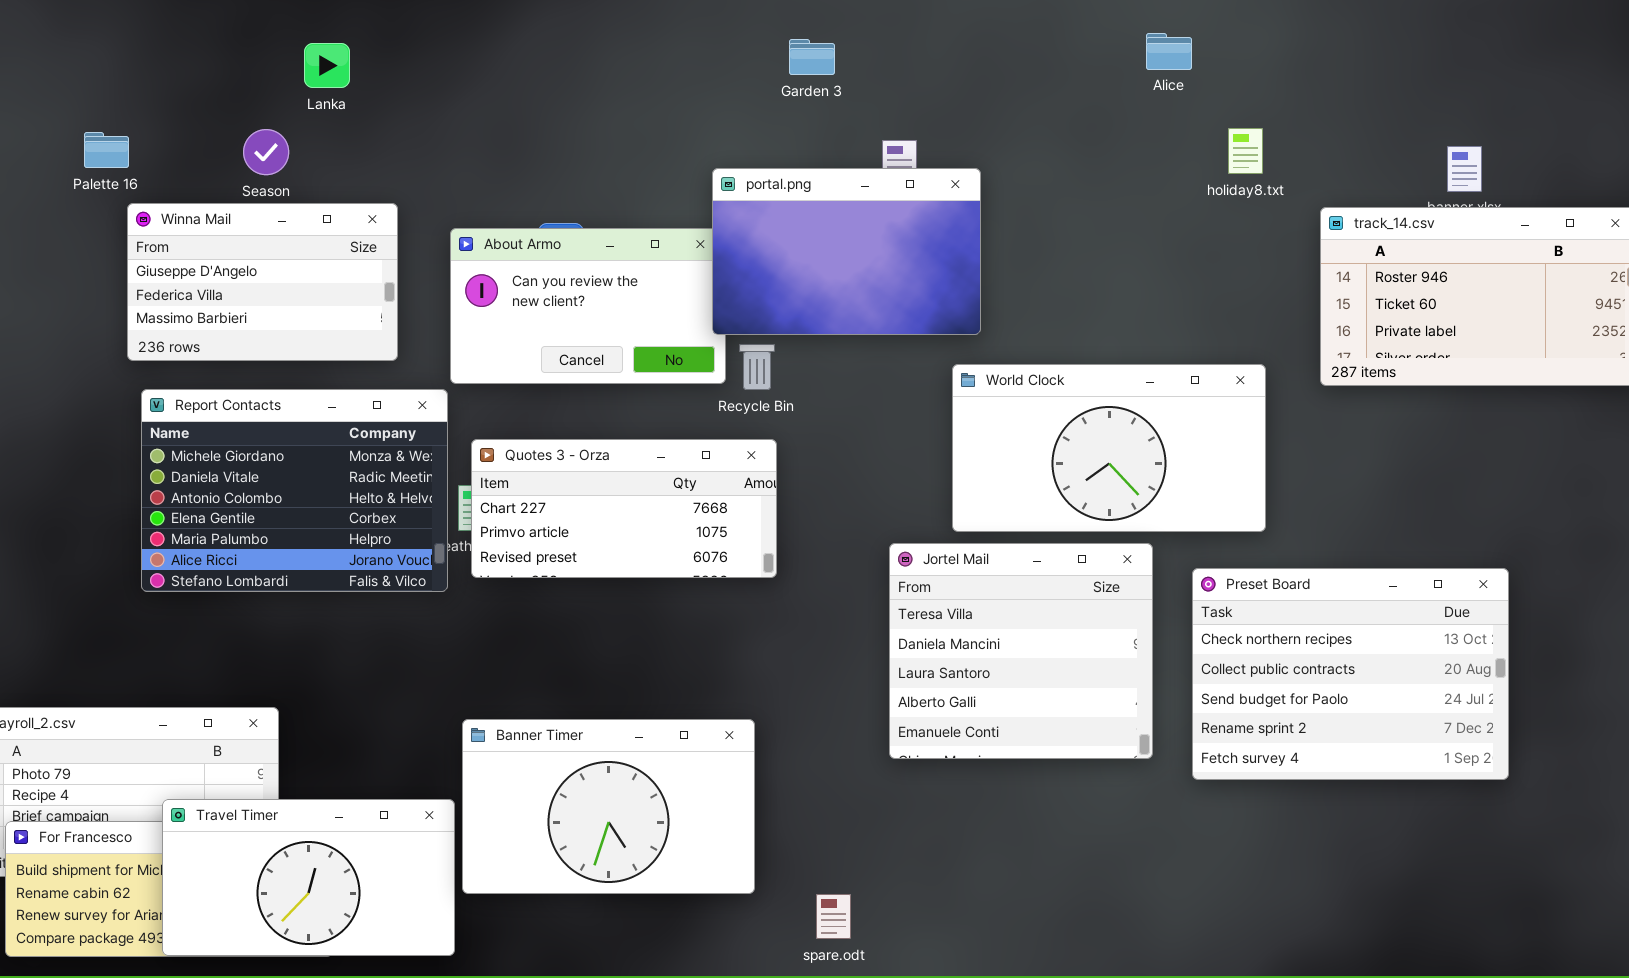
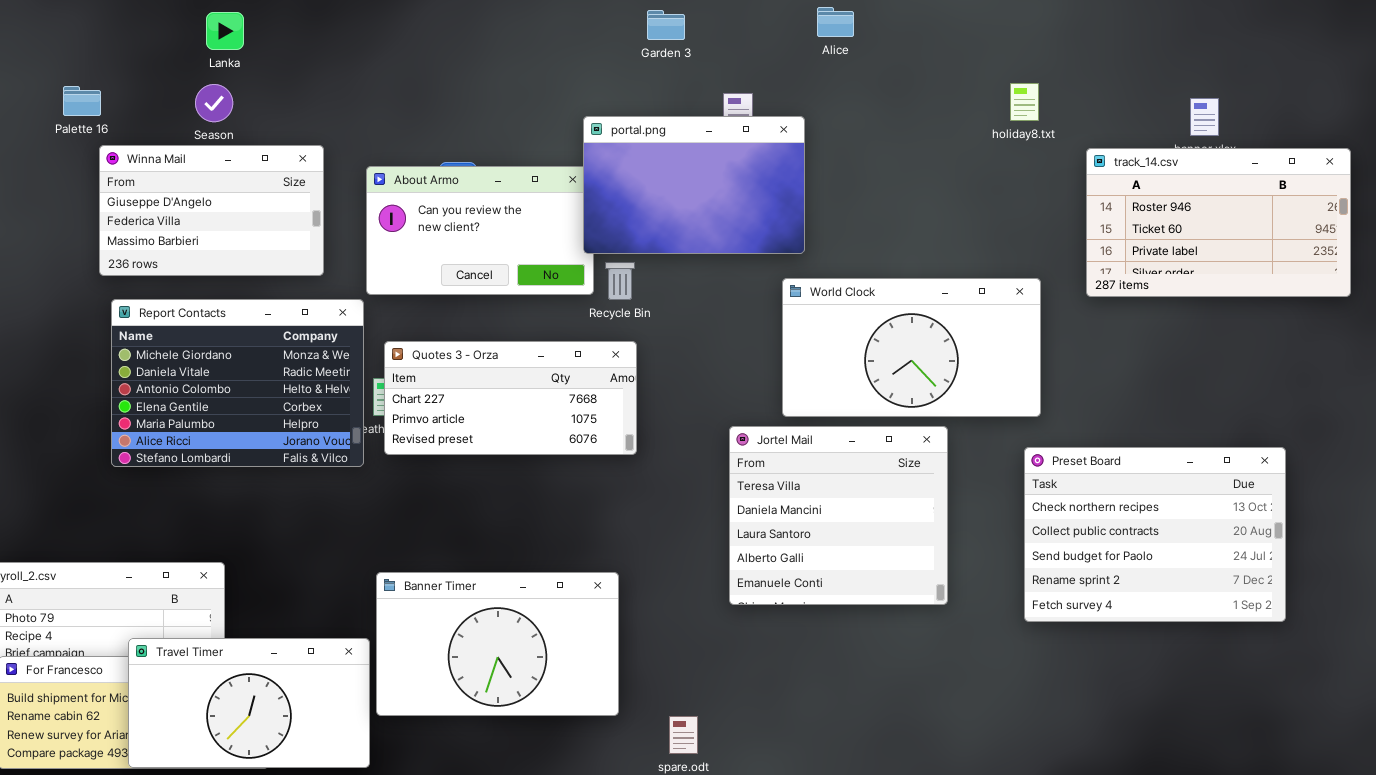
Alice: [1146,33,1192,70] -> [817,7,854,37], moved
Lanka: [304,43,350,88] -> [206,12,244,50], moved
Preset Board: [1192,568,1509,780] -> [1024,447,1286,622], moved

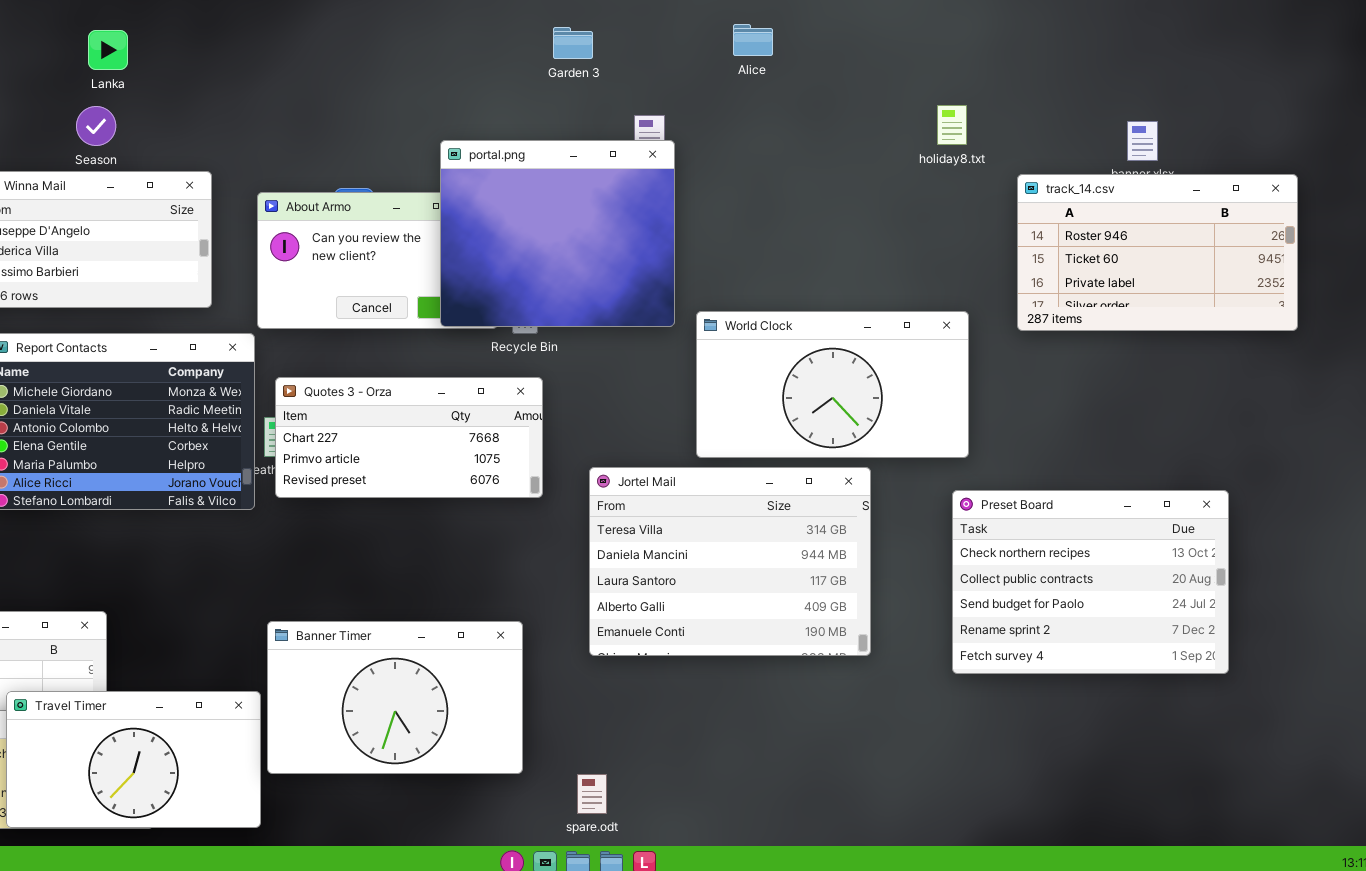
portal.png: [583,116,805,254] -> [440,140,675,327], moved, resized
Jortel Mail: [729,426,948,605] -> [589,467,871,656], resized

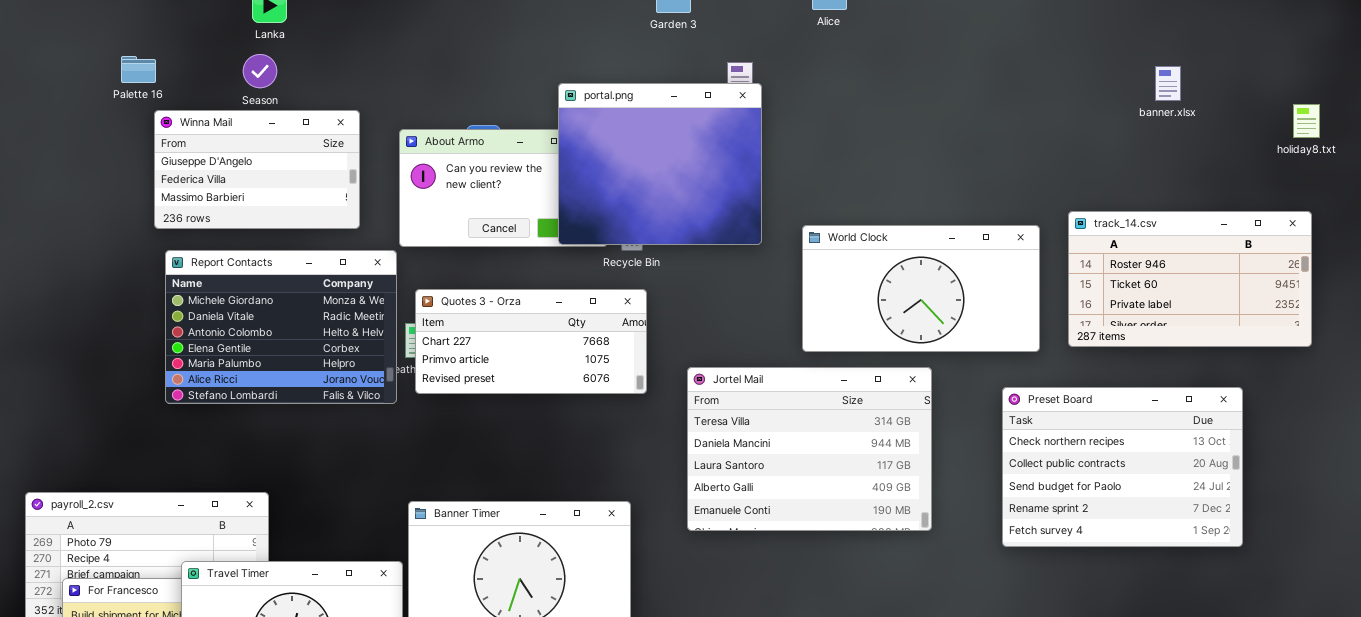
holiday8.txt: [937,105,967,145] -> [1293,104,1320,138], moved
track_14.csv: [1017,174,1298,331] -> [1068,211,1312,347], moved
World Clock: [696,311,969,458] -> [802,225,1040,352], moved

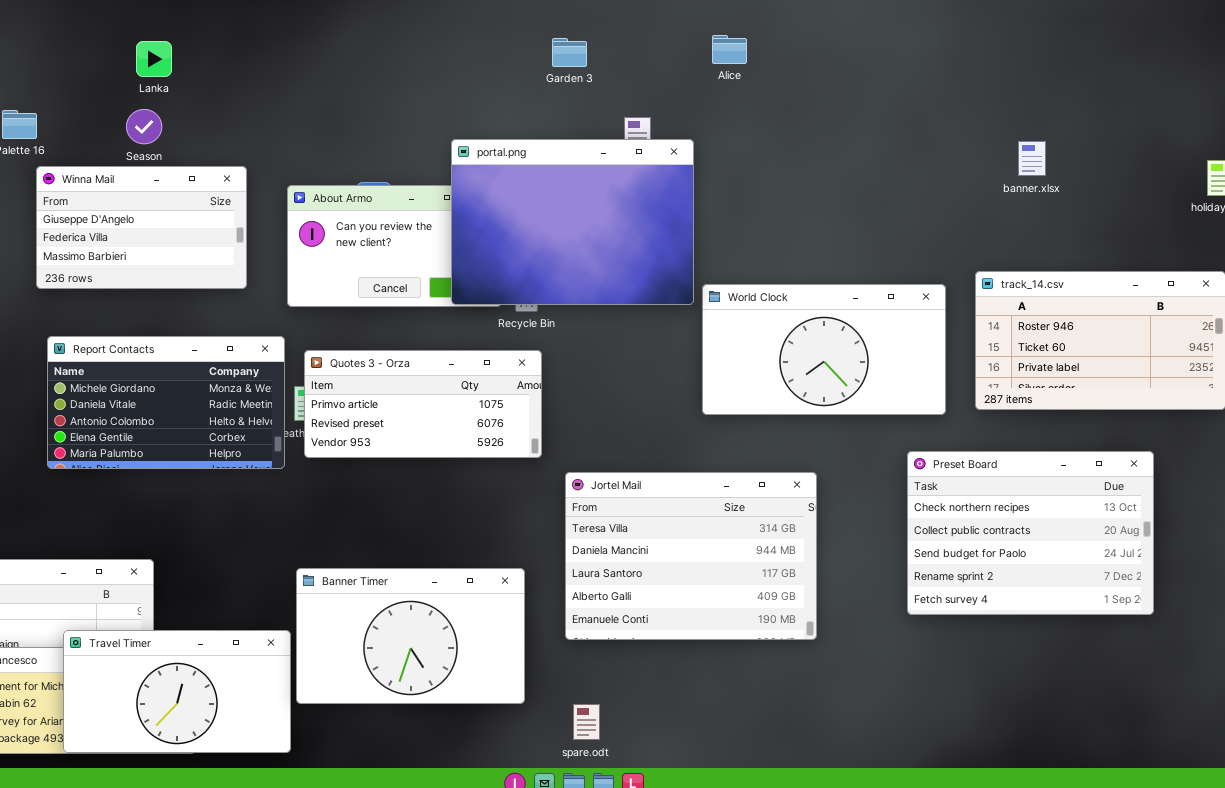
banner.xlsx: [1155,66,1181,101] -> [1018,141,1046,176], moved
portal.png: [558,83,762,245] -> [451,139,694,305], resized
Report Contacts: [165,250,397,404] -> [47,336,285,469], resized
Quotes 3 - Orza: [415,289,647,394] -> [304,350,542,458], scrolled down 1 row
Jortel Mail: [687,367,932,531] -> [565,472,817,640], moved

